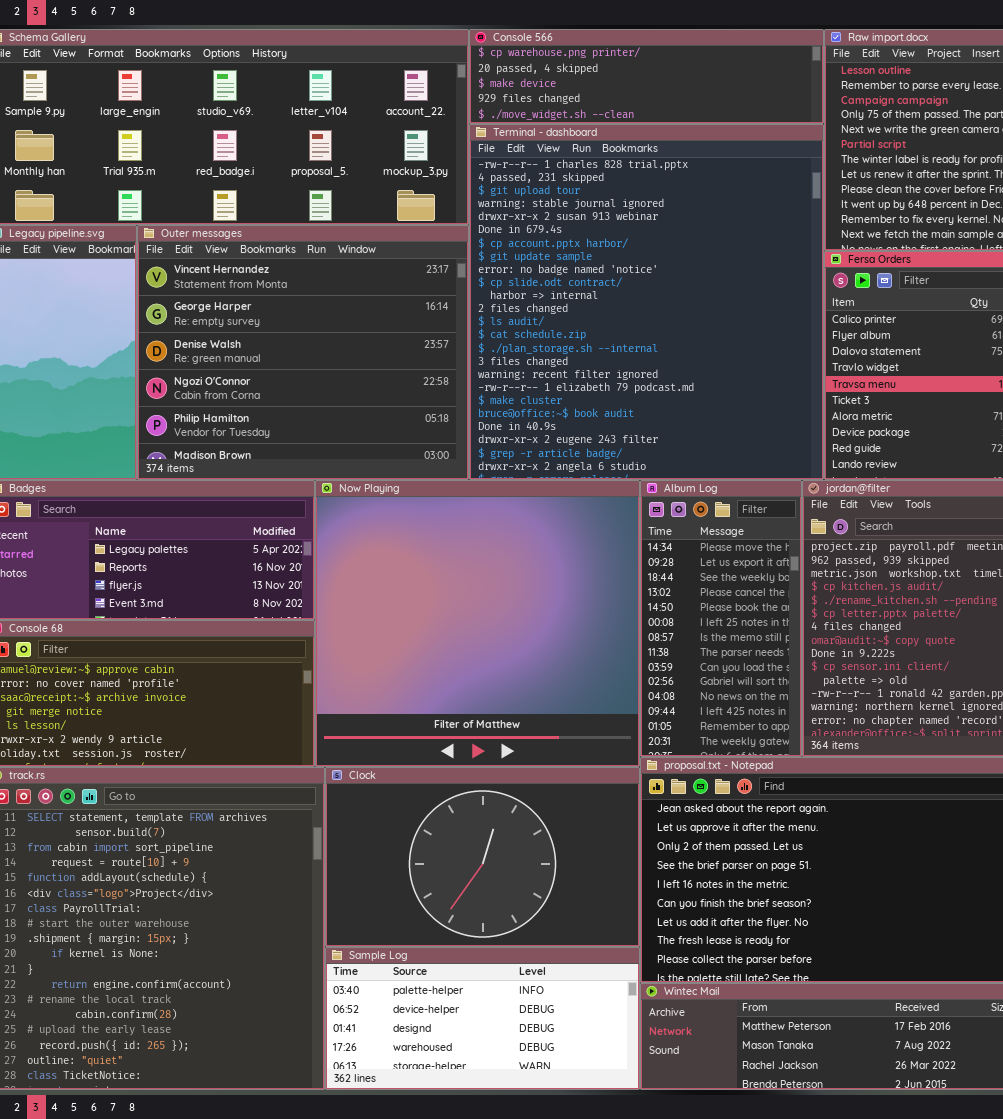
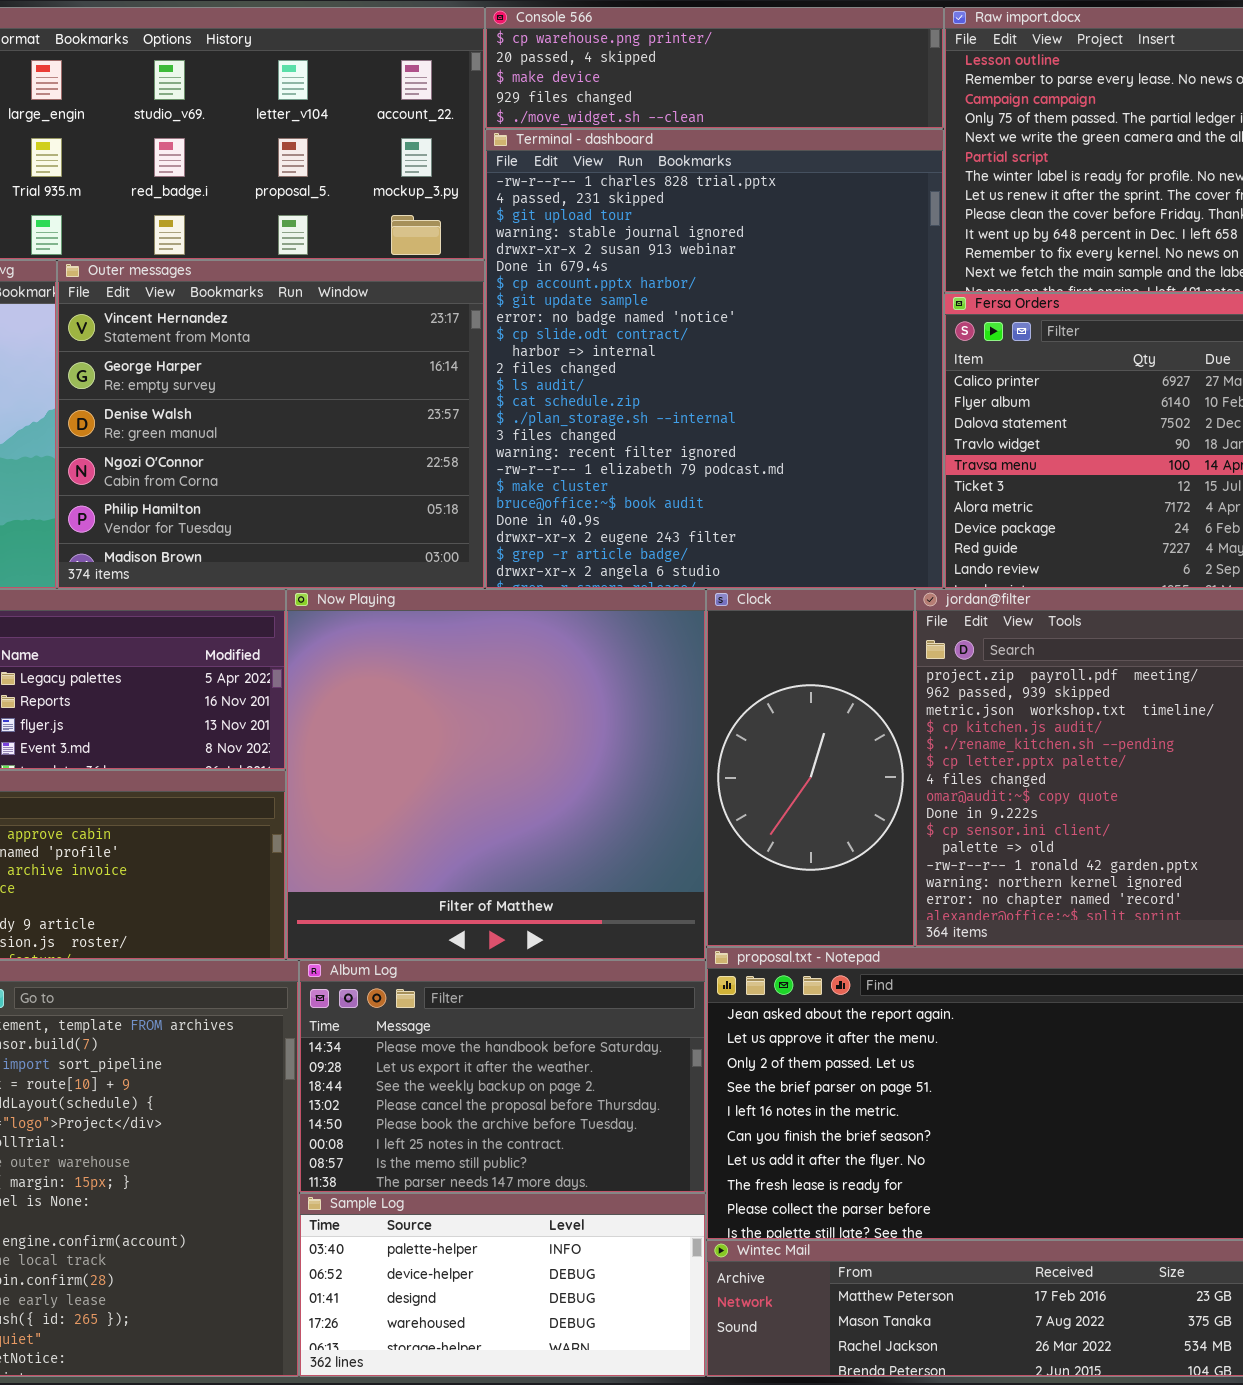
Album Log: [640,480,802,757] -> [299,960,706,1193], moved, resized
Clock: [325,767,640,947] -> [706,589,915,947], moved, resized

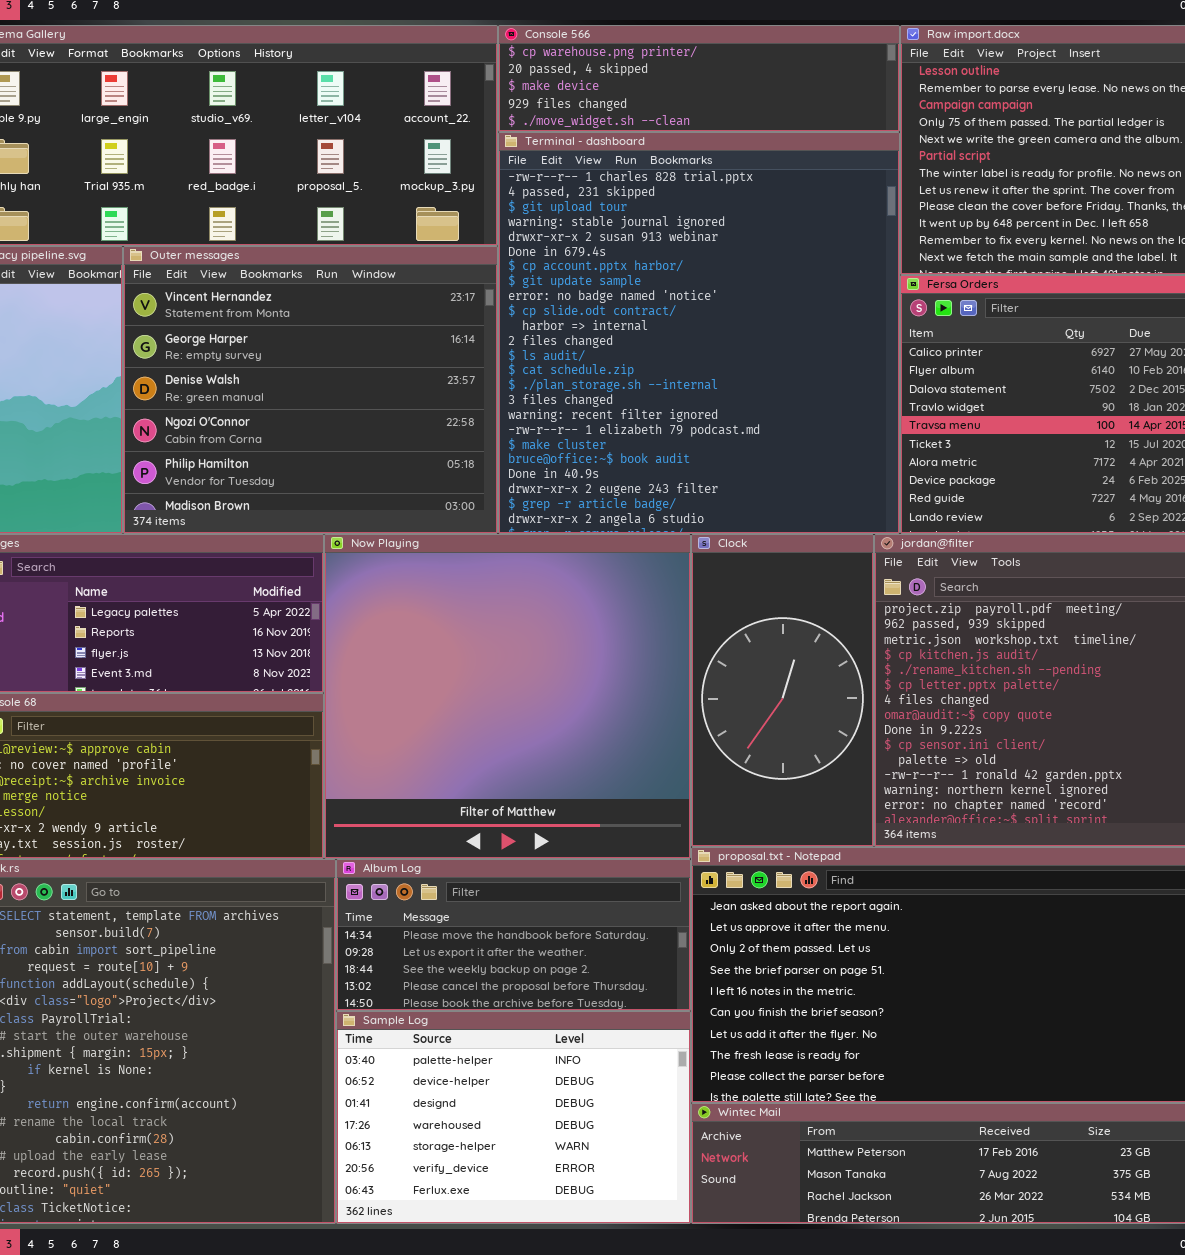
Album Log: [299,960,706,1193] -> [336,859,691,1011], resized
Sample Log: [299,1193,706,1377] -> [336,1011,691,1224], resized

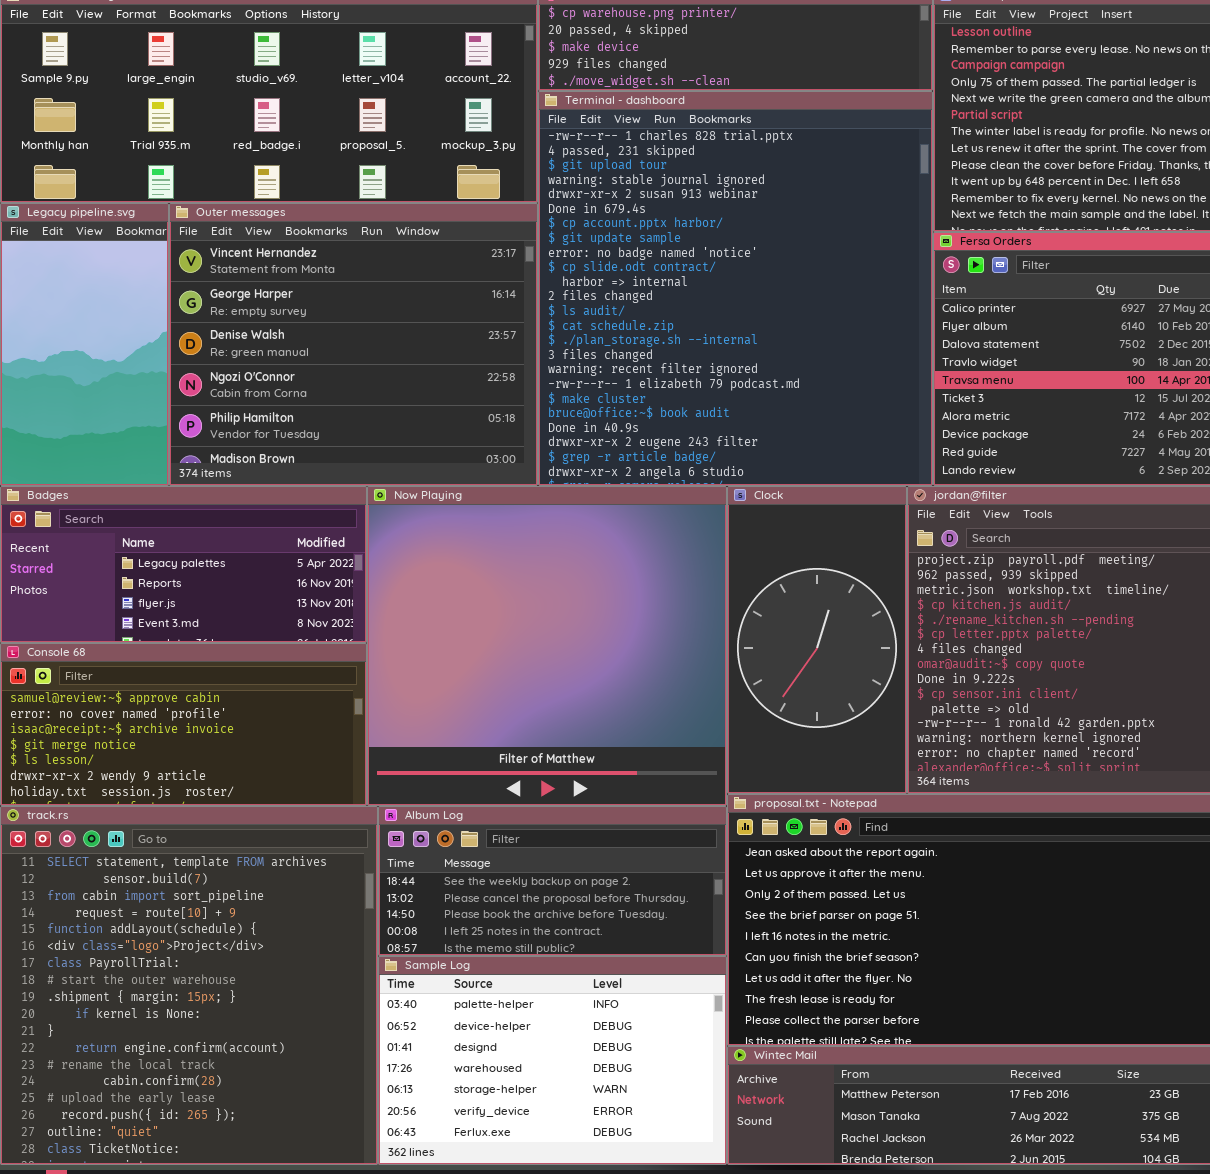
Album Log: [336,859,691,1011] -> [378,806,727,956], scrolled down 2 rows

